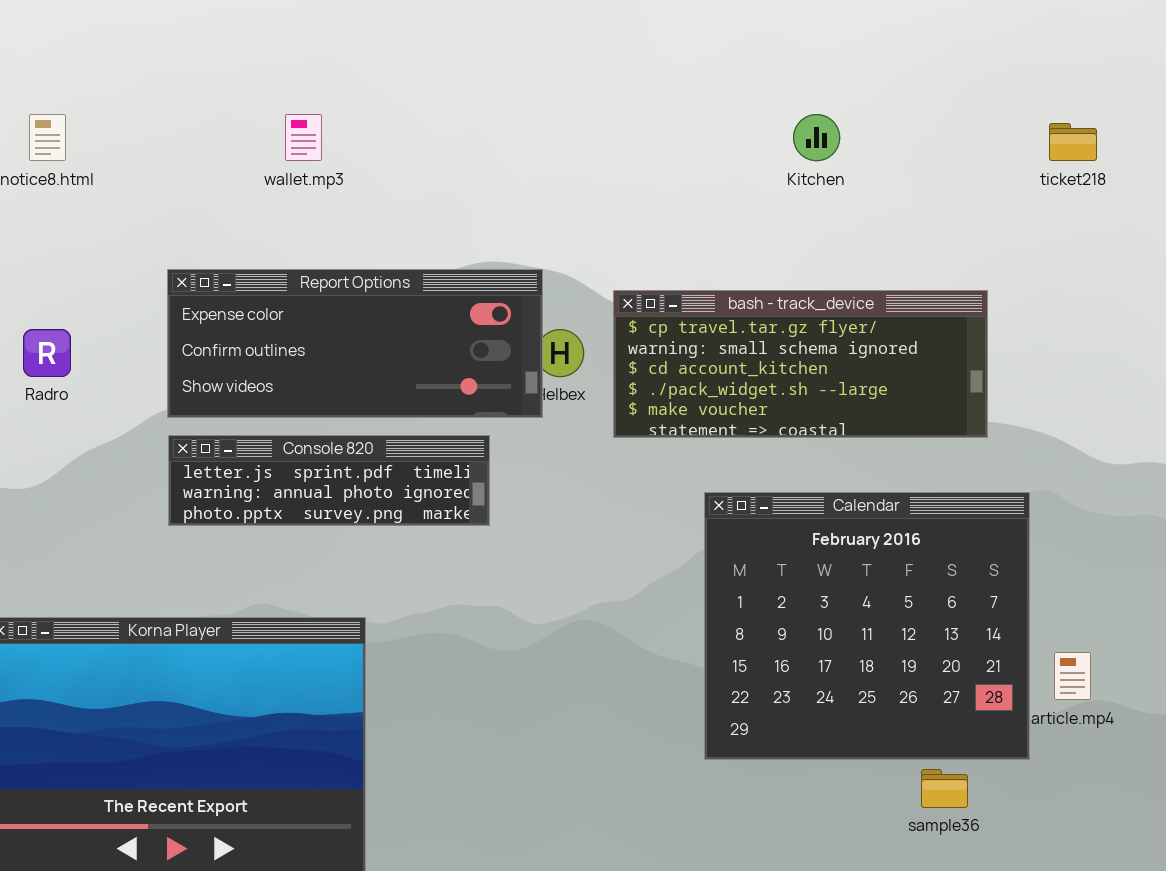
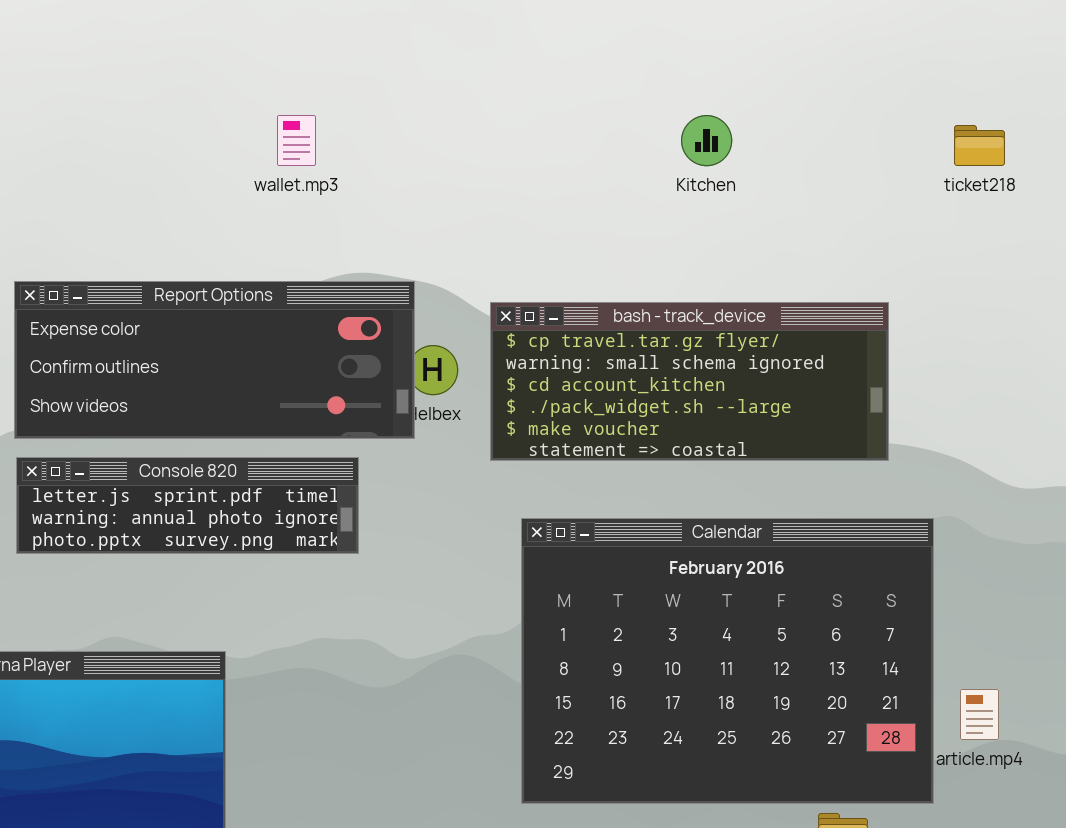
wallet.mp3: [285,114,322,161] -> [277,115,316,166], moved
Calendar: [704,492,1030,760] -> [521,518,934,804], resized

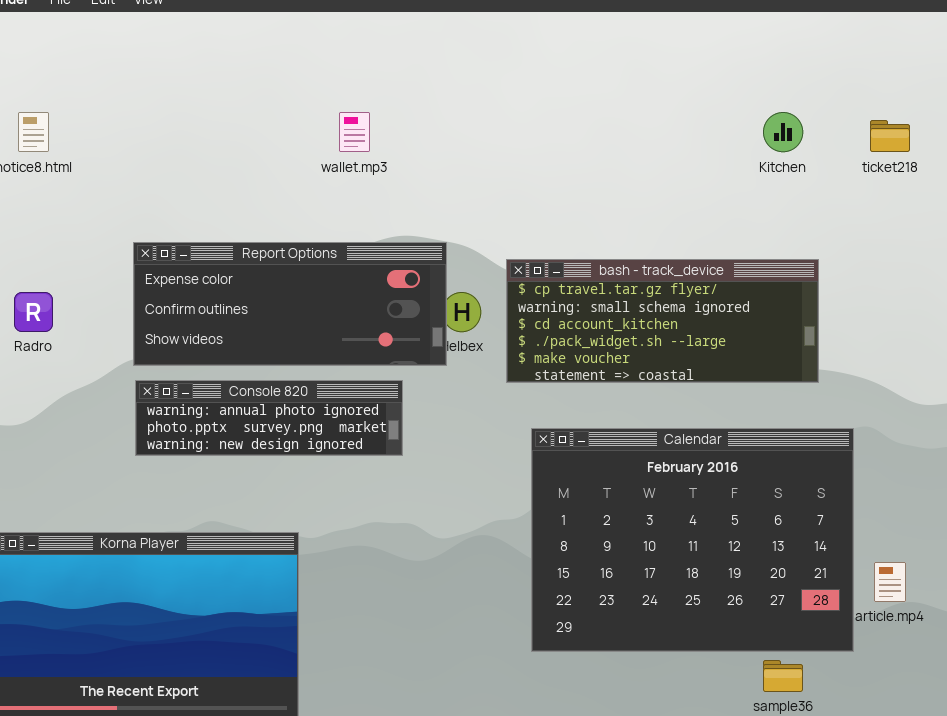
Kitchen: [681,115,732,166] -> [763,112,803,152], moved
Console 820: [16,457,359,554] -> [135,380,403,456], scrolled down 1 row

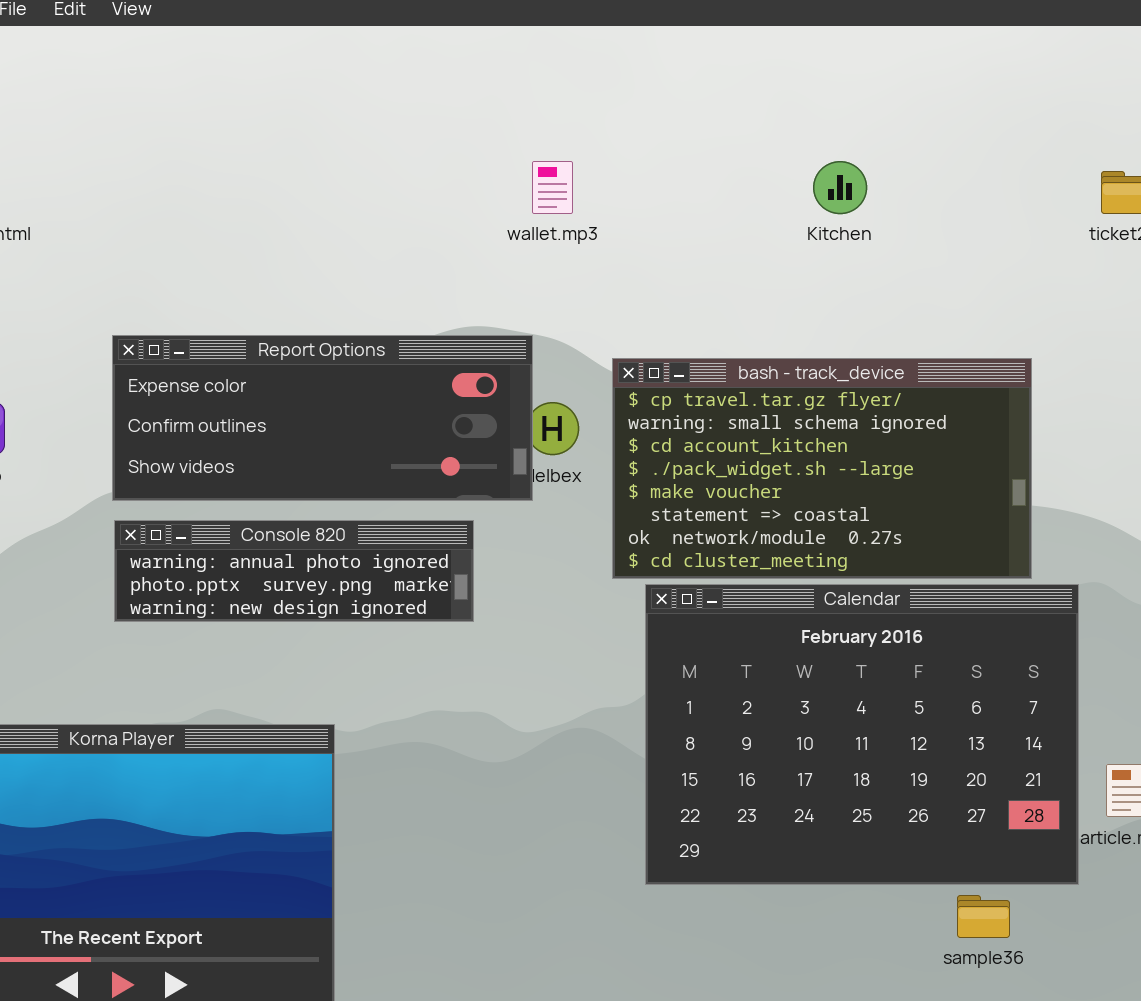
wallet.mp3: [339,112,370,152] -> [532,161,573,214], moved
Kitchen: [763,112,803,152] -> [813,161,867,214], moved
bash - track_device: [506,259,819,383] -> [612,358,1032,579], resized

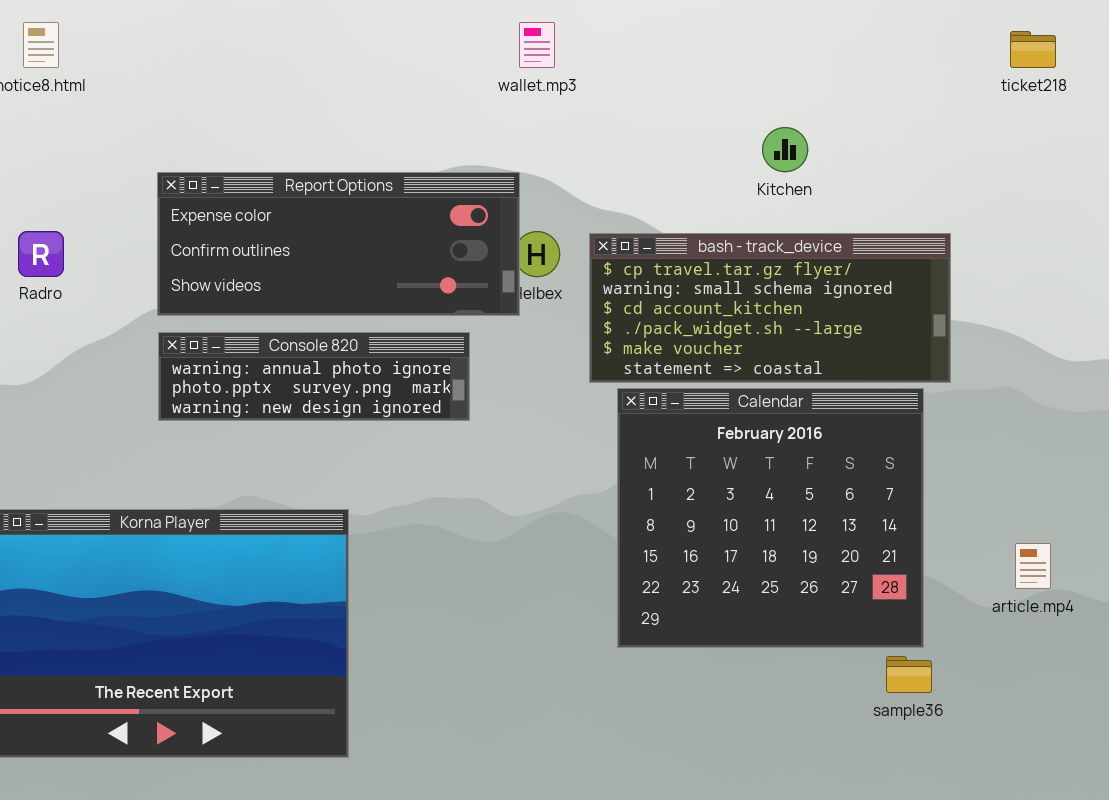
Kitchen: [813,161,867,214] -> [762,127,808,172], moved
bash - track_device: [612,358,1032,579] -> [589,233,951,383], resized
Calendar: [645,584,1079,885] -> [617,388,924,648], resized

